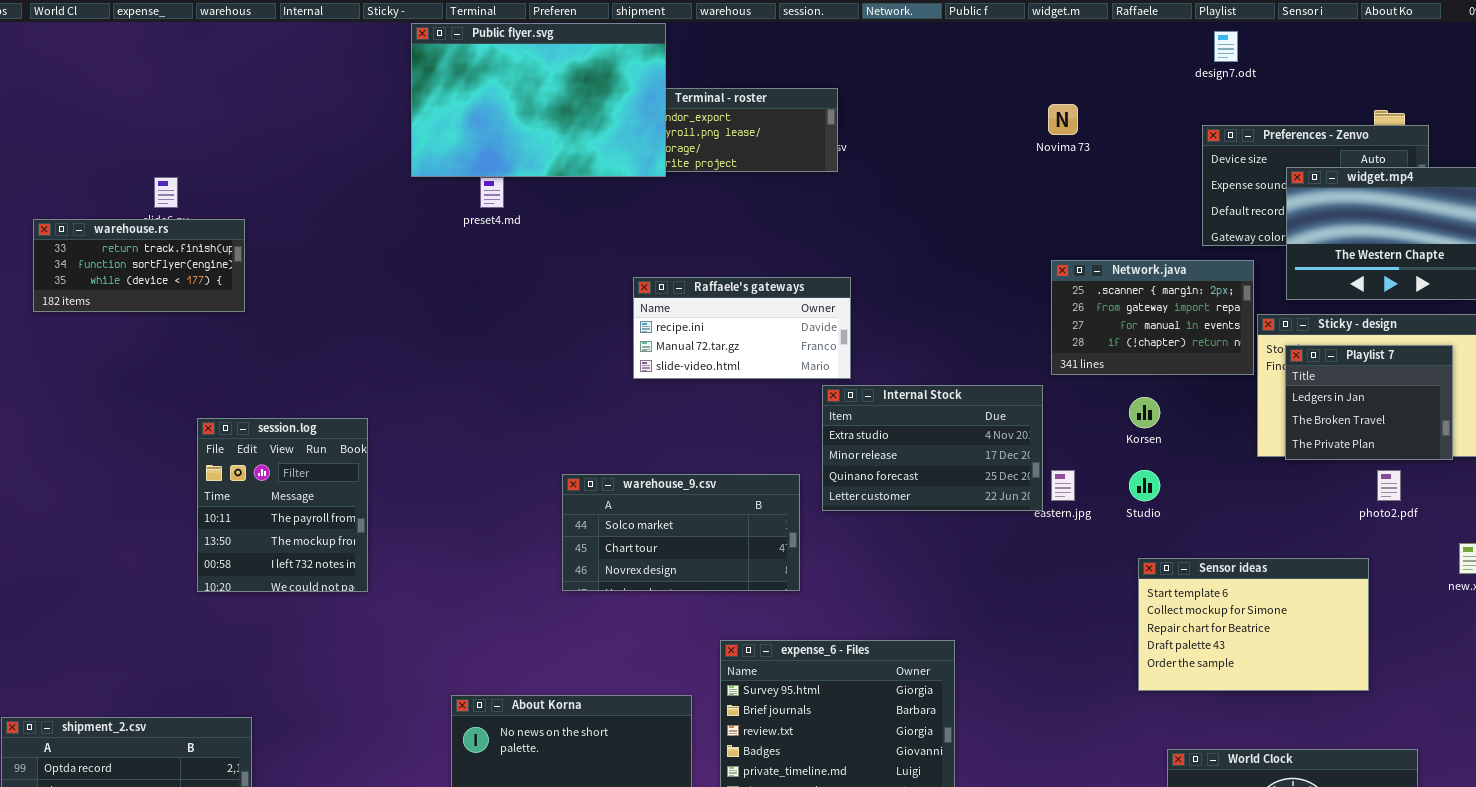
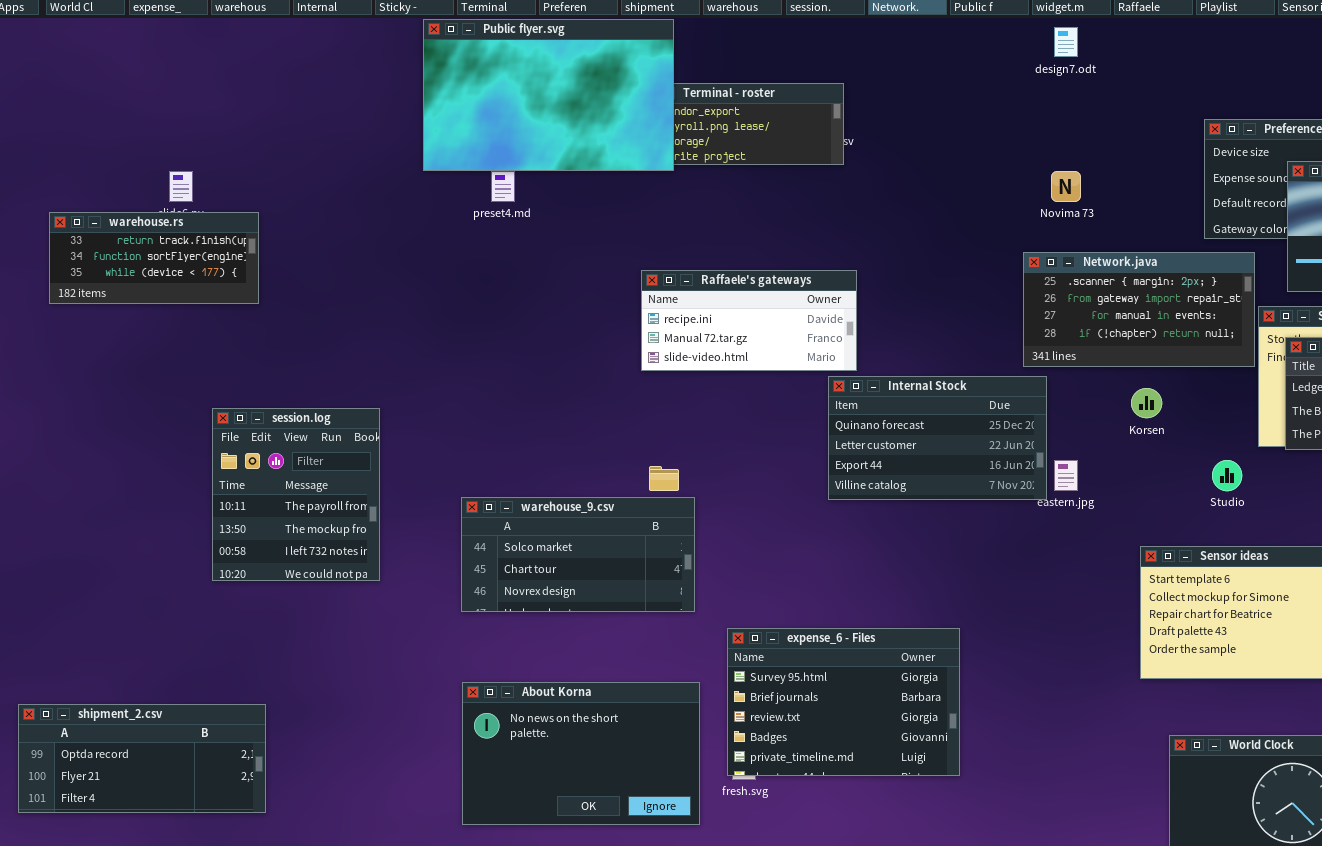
design7.odt: [1214,31,1238,62] -> [1054,27,1078,57], moved
Novima 73: [1048,104,1078,135] -> [1051,171,1081,202], moved
Network.java: [1051,260,1254,375] -> [1023,252,1255,367], resized
Internal Stock: [822,385,1043,511] -> [828,376,1047,500], scrolled down 2 rows
Studio: [1129,470,1160,501] -> [1212,460,1242,491], moved
warehouse_9.csv: [562,474,800,591] -> [461,497,695,612], moved

